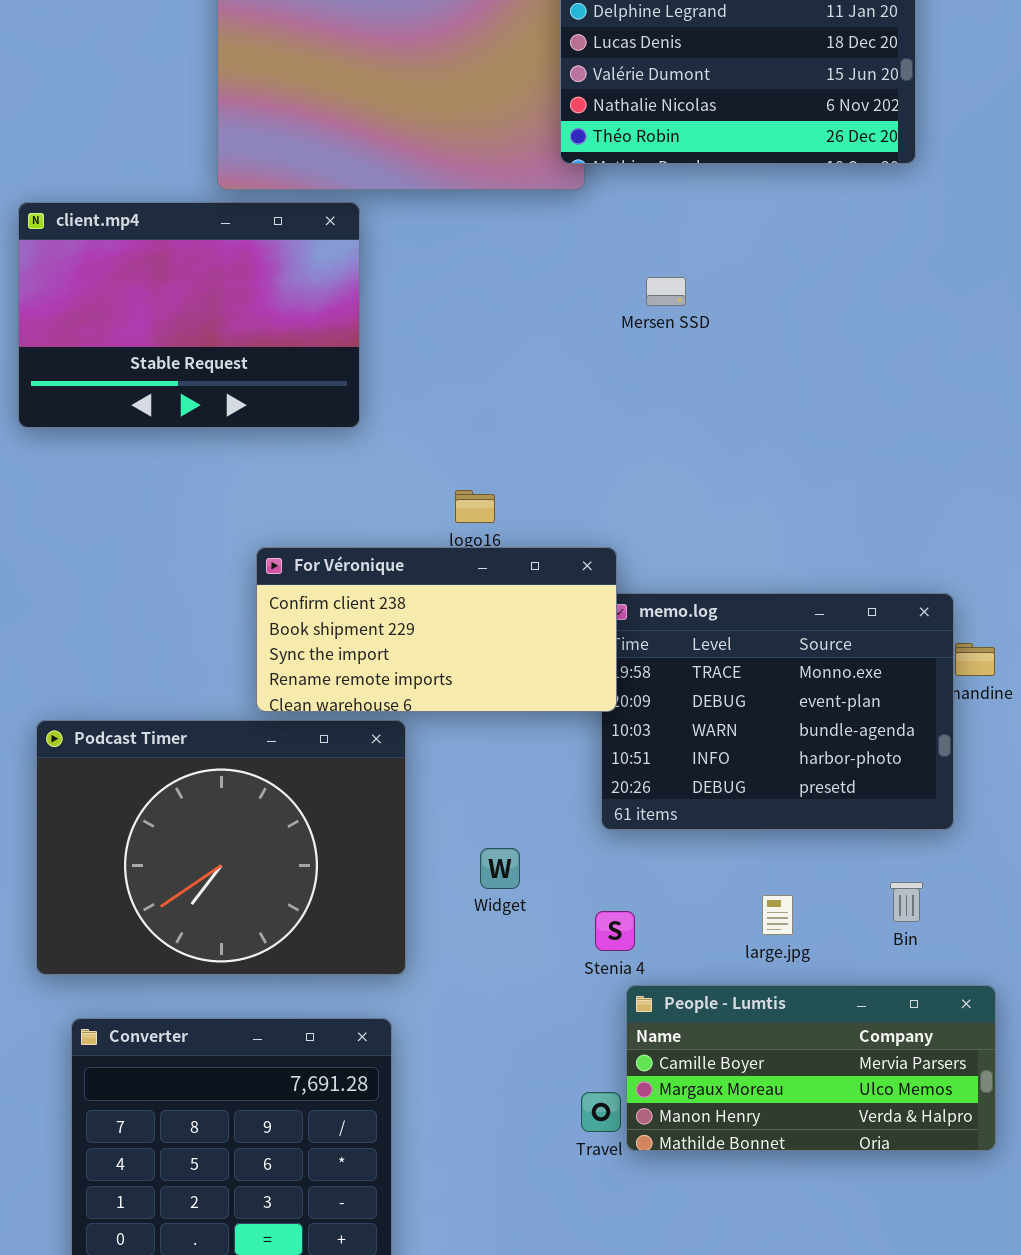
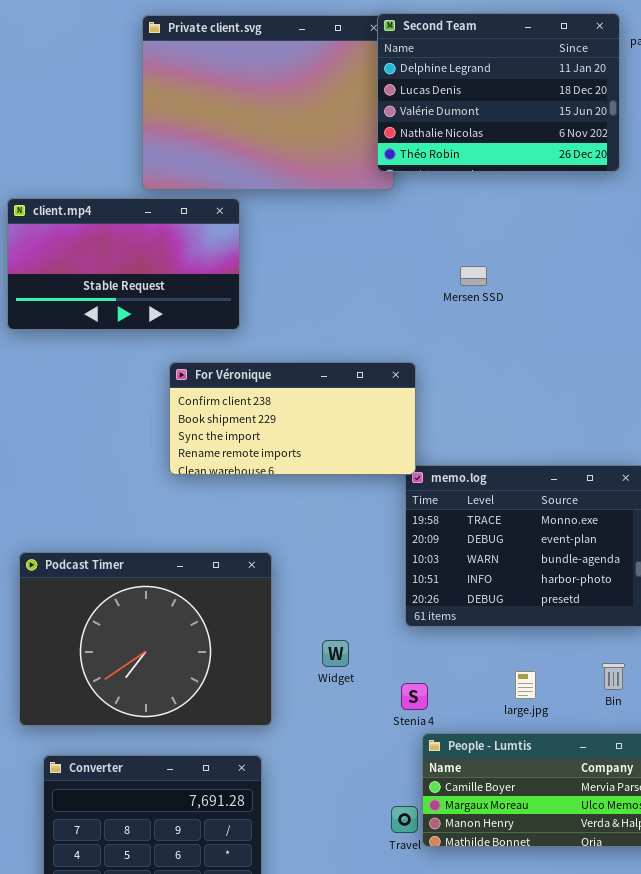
client.mp4: [18,202,360,428] -> [7,198,240,330], resized
Mersen SSD: [646,277,686,306] -> [460,266,487,286], moved
For Véronique: [256,547,617,712] -> [169,362,416,475], moved

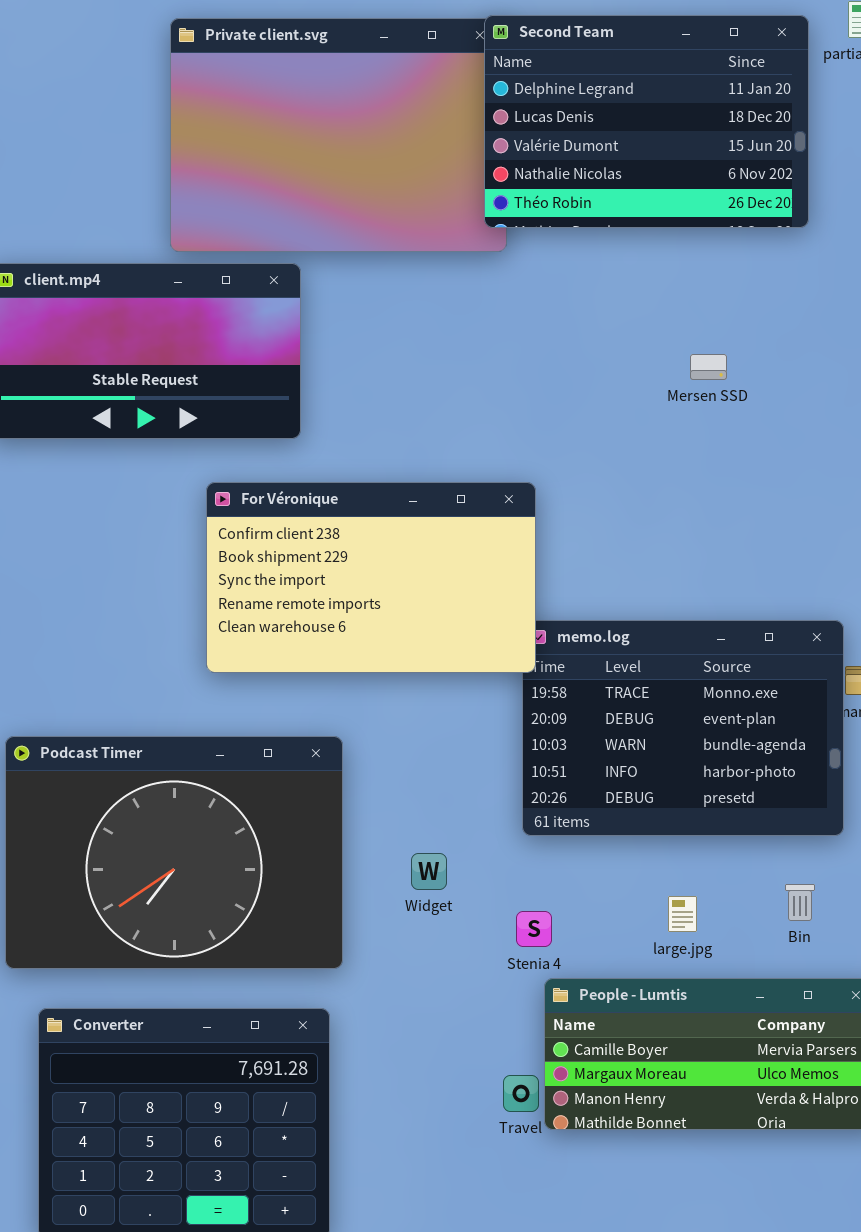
Mersen SSD: [460,266,487,286] -> [690,354,727,380], moved
For Véronique: [169,362,416,475] -> [206,482,536,673], resized

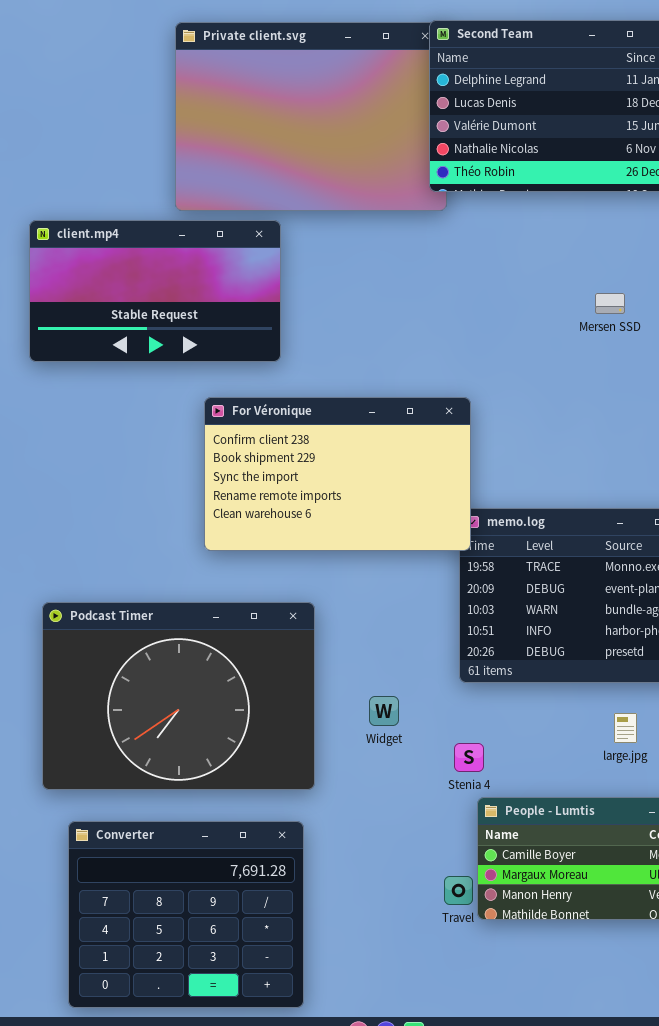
large.jpg: [668,896,697,932] -> [614,713,637,743], moved

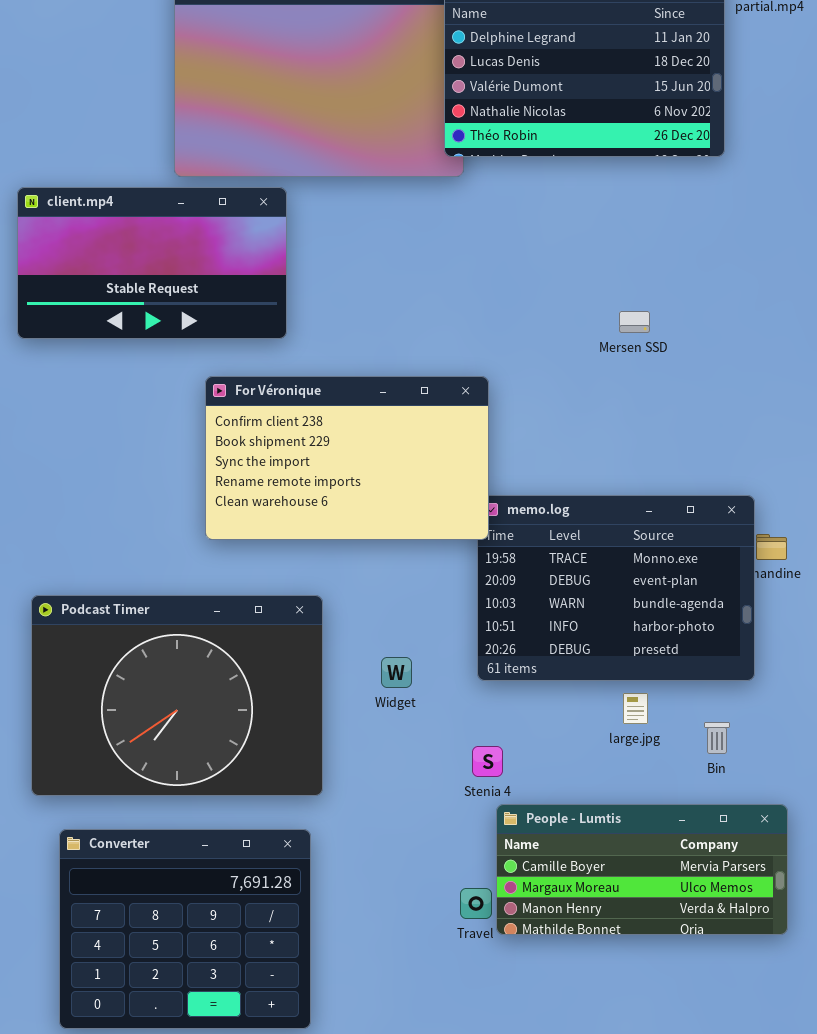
Mersen SSD: [595,293,625,314] -> [619,311,650,333], moved
Widget: [369,696,399,726] -> [381,657,412,688], moved
large.jpg: [614,713,637,743] -> [623,693,648,724], moved

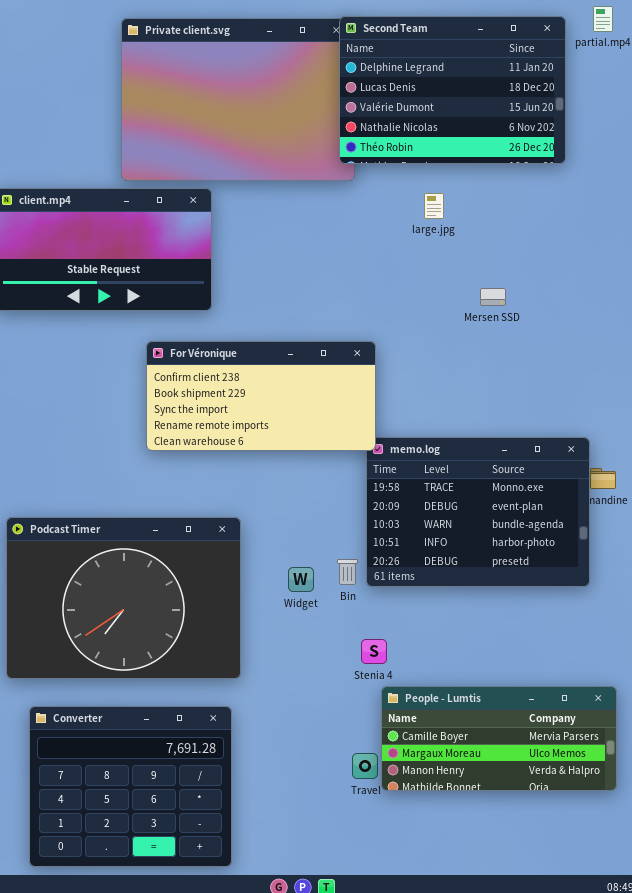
For Véronique: [205,376,489,540] -> [146,341,376,451], resized
large.jpg: [623,693,648,724] -> [424,193,444,219], moved
Bin: [704,722,730,754] -> [337,559,358,585], moved

